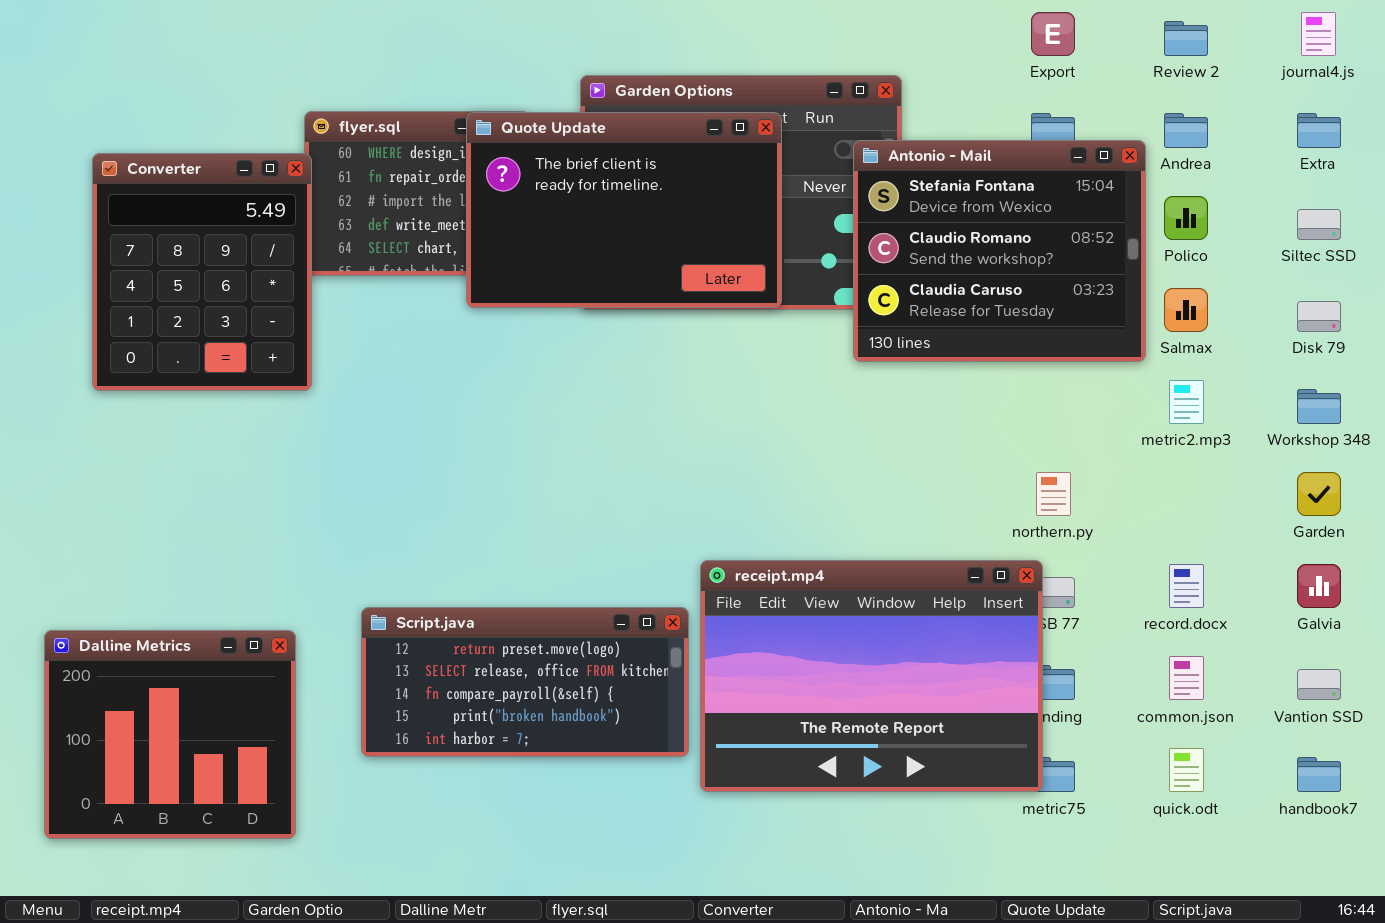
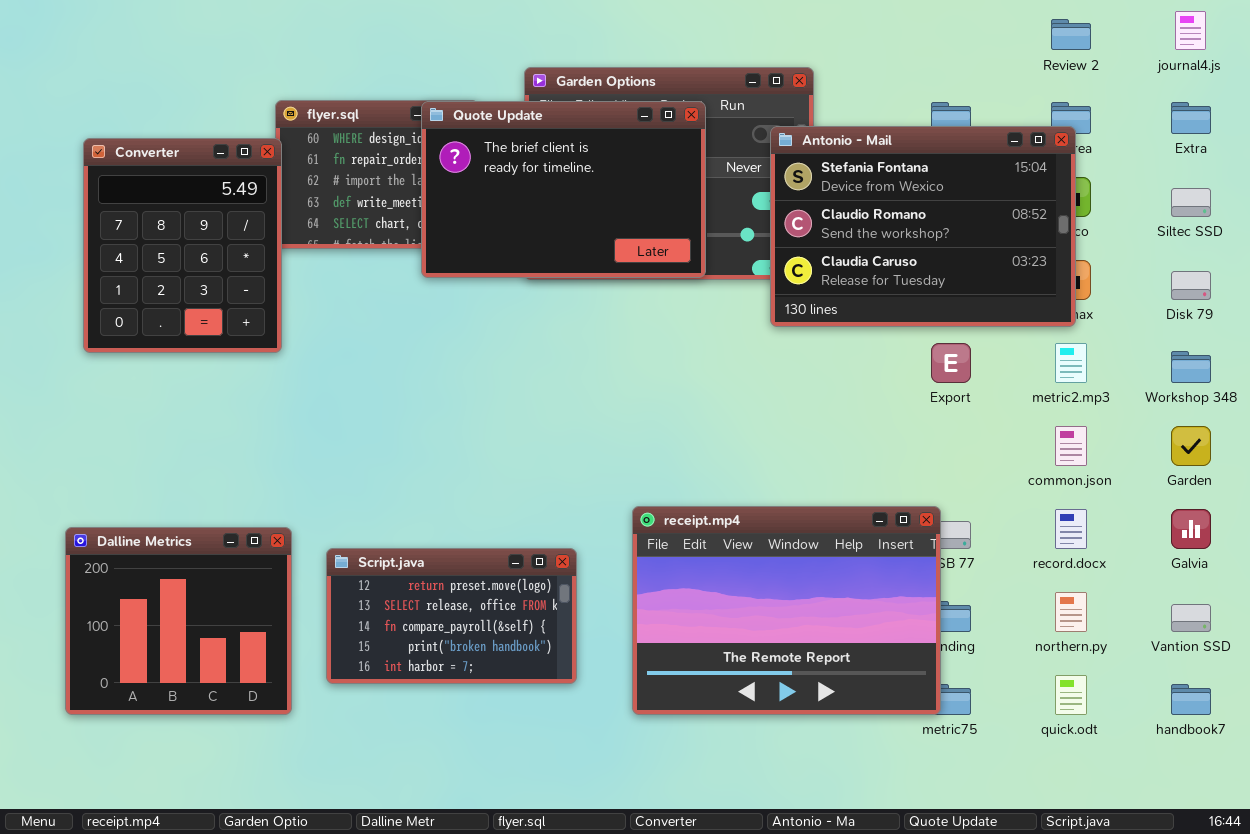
Export: [1031,12,1075,56] -> [931,343,971,383], moved
Antonio - Mail: [853,140,1146,362] -> [770,126,1076,327], resized
northern.py: [1036,472,1071,516] -> [1055,592,1087,632], moved
Script.java: [361,607,689,757] -> [326,548,577,684], resized
Dalline Metrics: [44,630,296,839] -> [65,527,292,715], moved
common.json: [1169,656,1204,700] -> [1055,426,1087,466], moved

